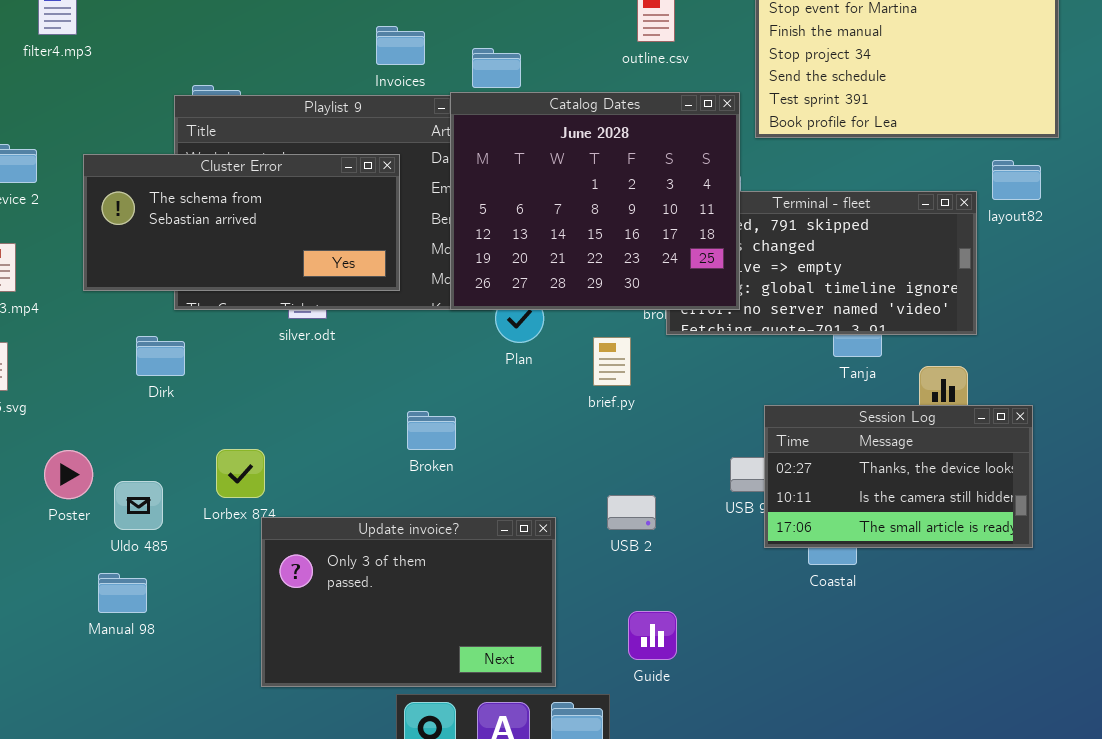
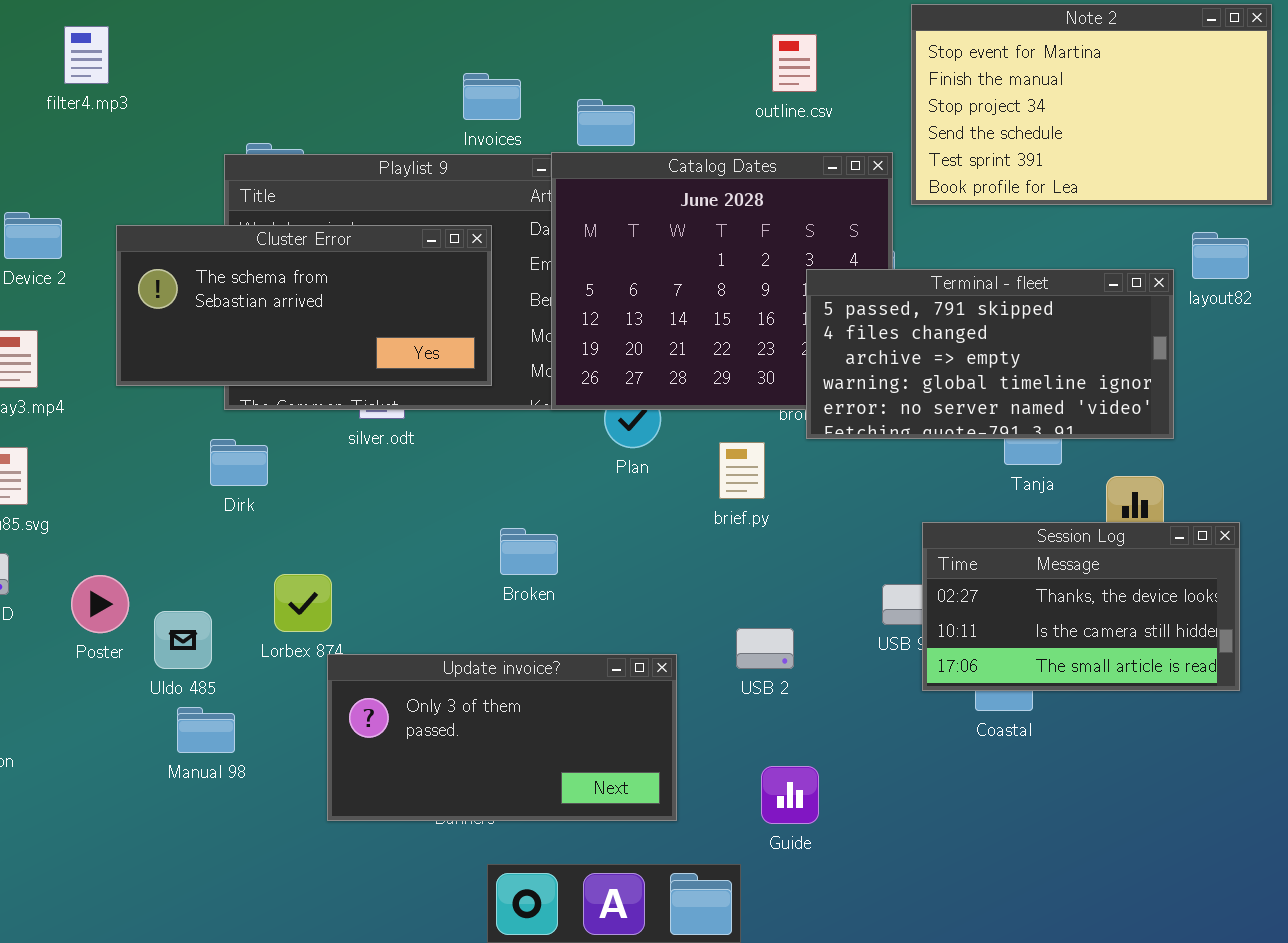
Terminal - fleet: [666,191,977,335] -> [806,269,1174,439], raised
Dirk: [136,336,185,376] -> [210,439,268,486], moved
Update invoice?: [261,517,556,687] -> [327,654,677,821], resized
Manual 98: [98,573,147,613] -> [177,707,235,753], moved

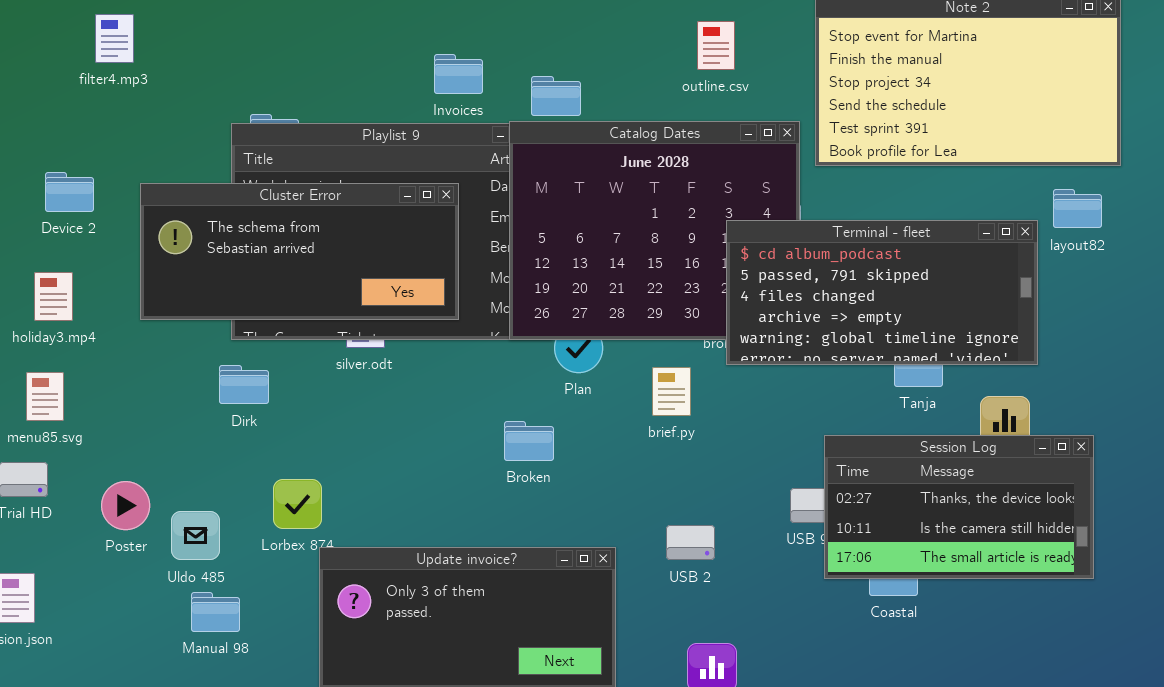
Terminal - fleet: [806,269,1174,439] -> [726,220,1038,365], scrolled up 1 row
Broken: [500,528,558,575] -> [504,421,554,461], moved

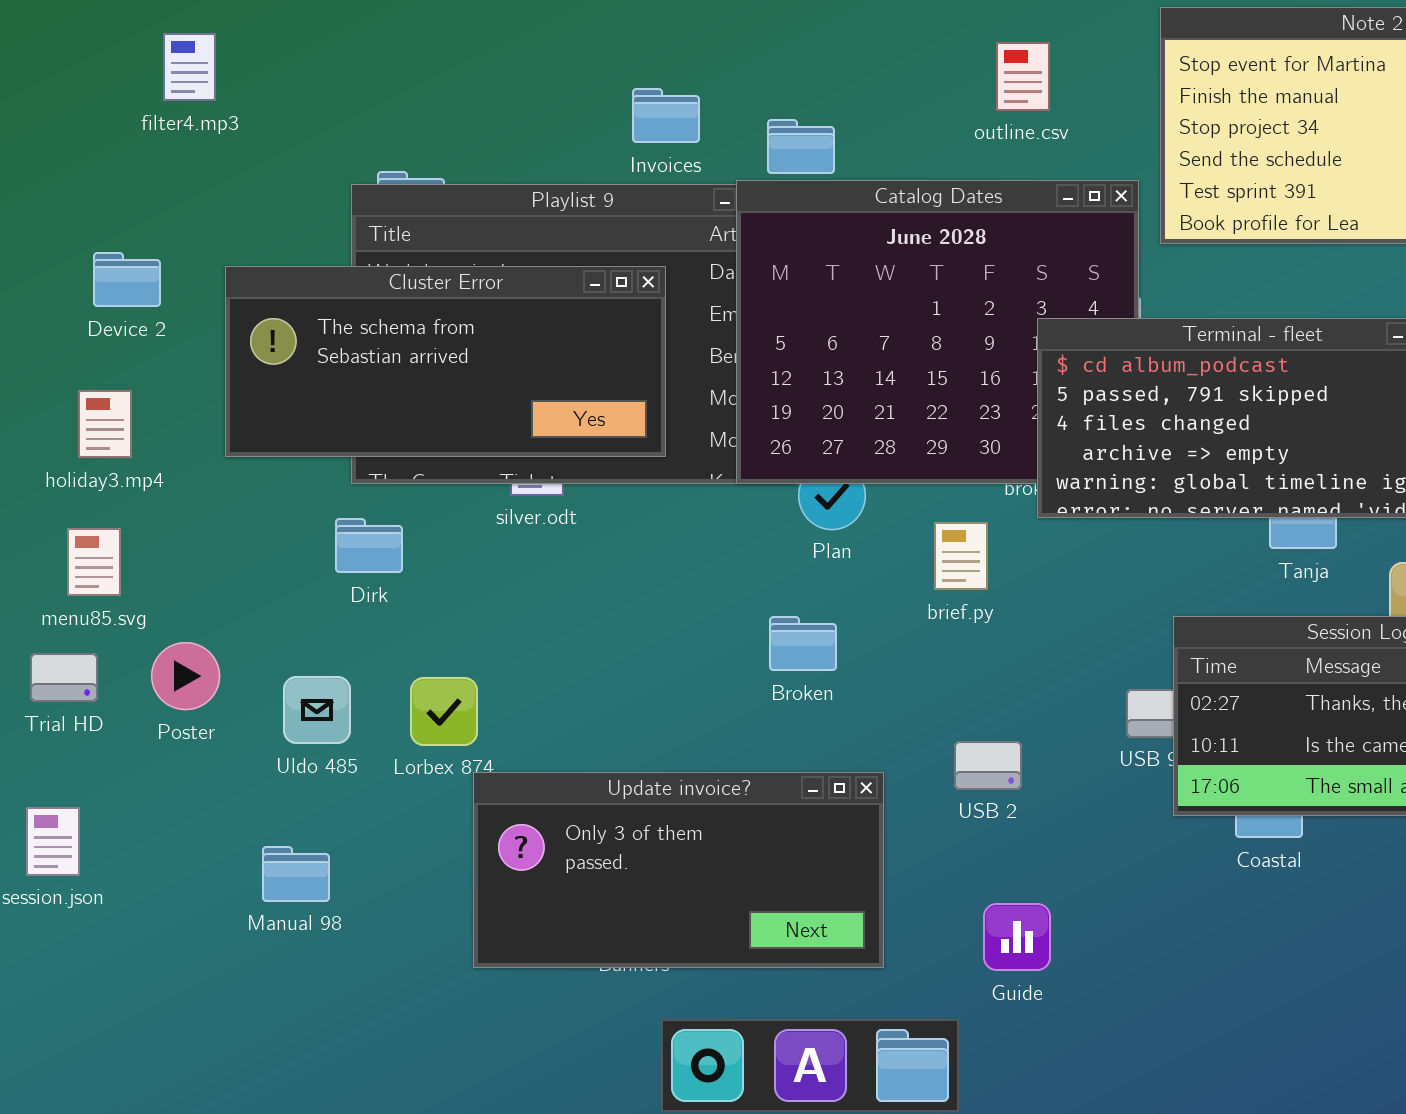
Broken: [504,421,554,461] -> [769,616,837,671], moved
Poster: [101,481,150,530] -> [151,642,220,710], moved
Uldo 485: [171,511,220,560] -> [283,676,351,744], moved
Manual 98: [191,592,240,632] -> [262,846,330,902], moved

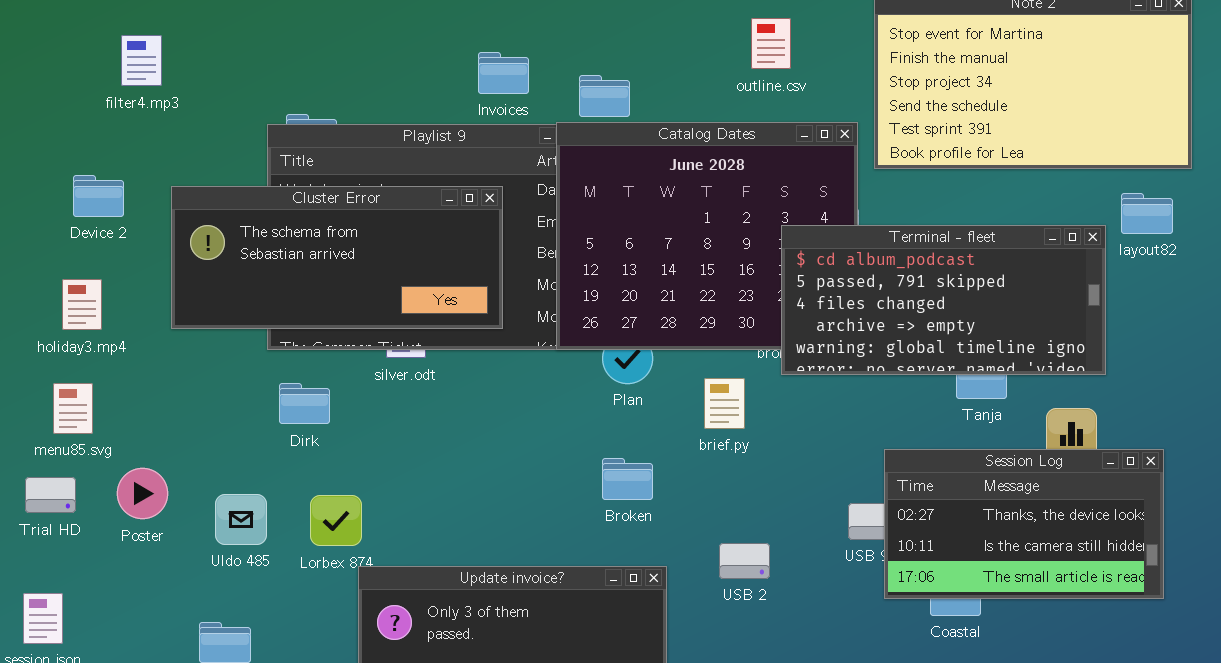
filter4.mp3: [163,33,216,101] -> [121,35,162,86], moved
Dirk: [335,518,403,573] -> [279,383,330,424], moved
Broken: [769,616,837,671] -> [602,458,653,500], moved

